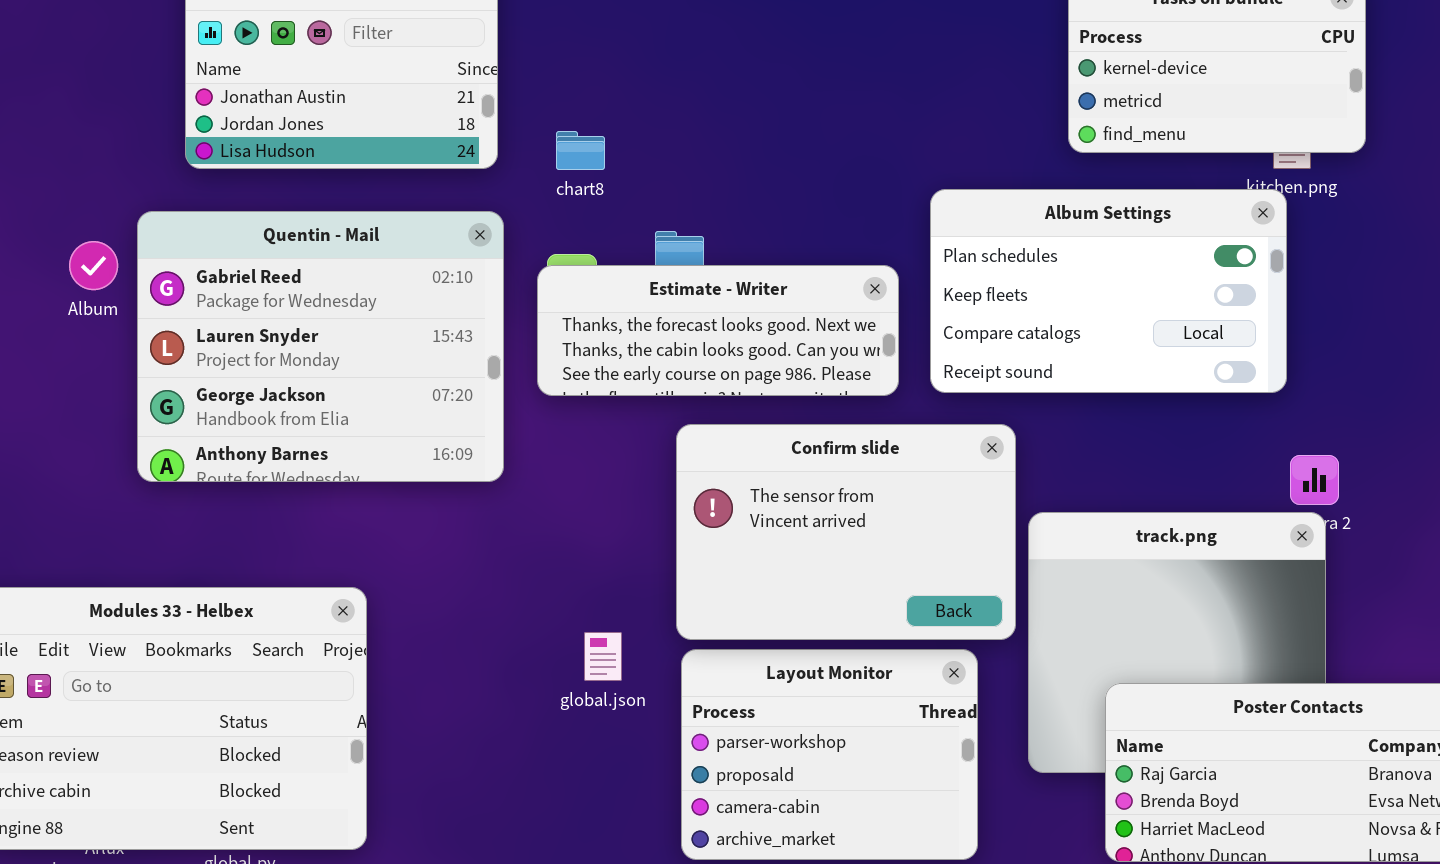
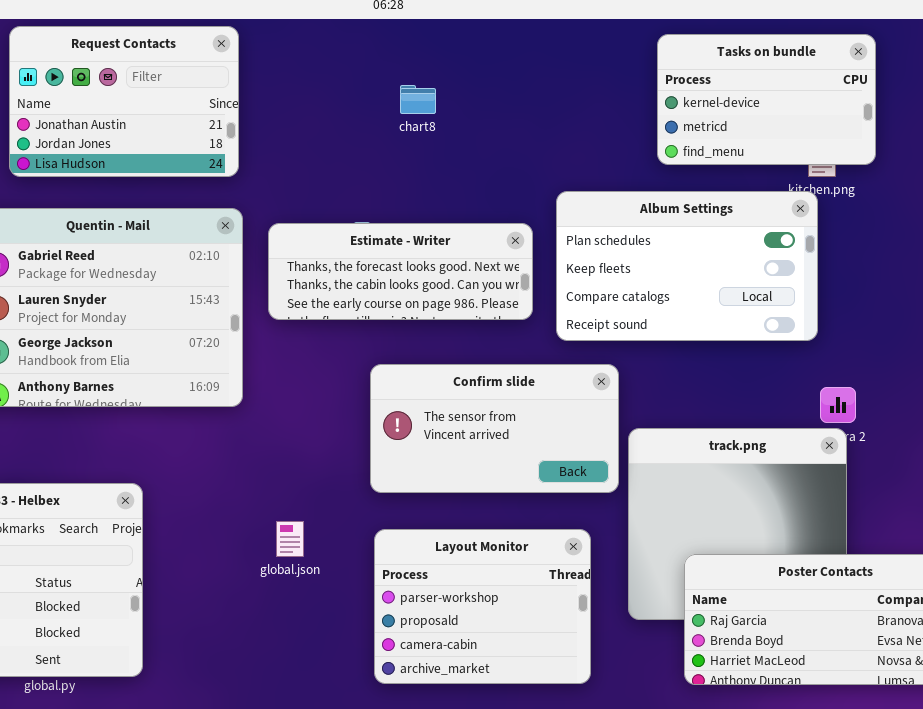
chart8: [556,131,605,170] -> [400,85,436,114], moved
Estimate - Writer: [537,265,899,396] -> [268,223,533,320], moved
Confirm slide: [676,424,1016,640] -> [370,364,619,493], resized
global.json: [584,632,622,681] -> [276,521,304,557], moved

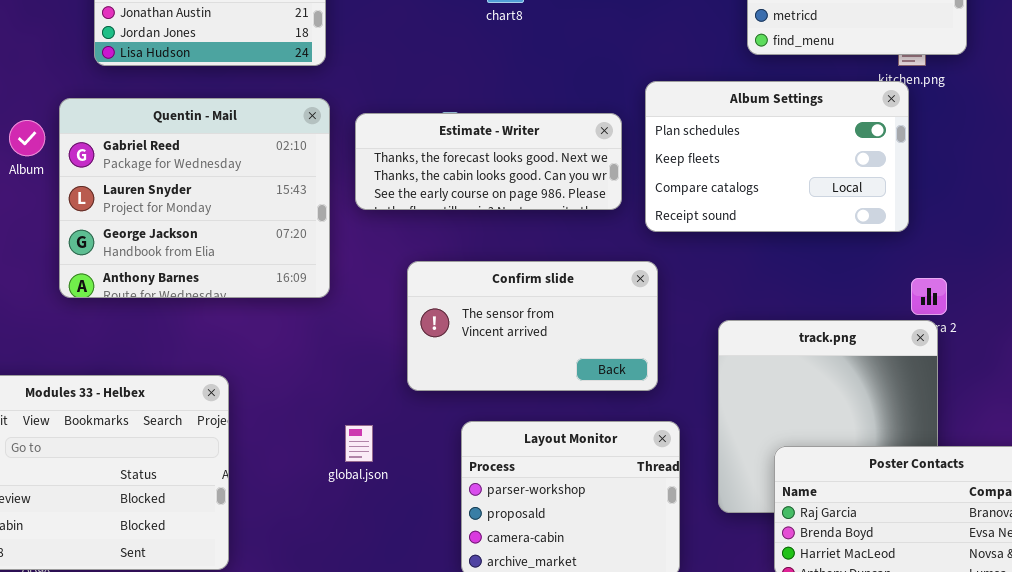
Confirm slide: [370,364,619,493] -> [407,261,658,391], moved
global.json: [276,521,304,557] -> [345,425,373,462], moved

